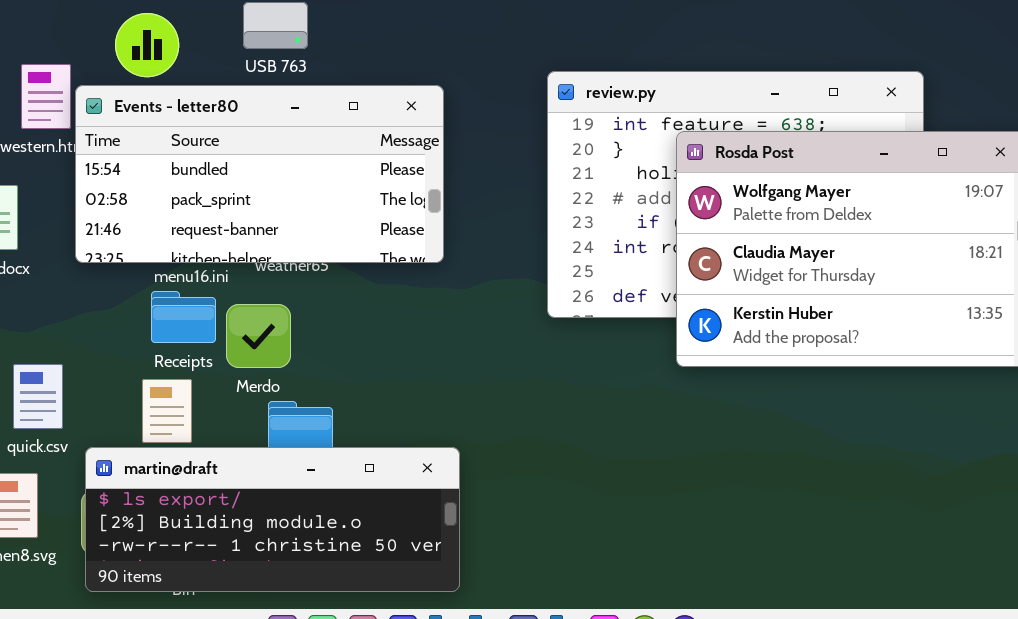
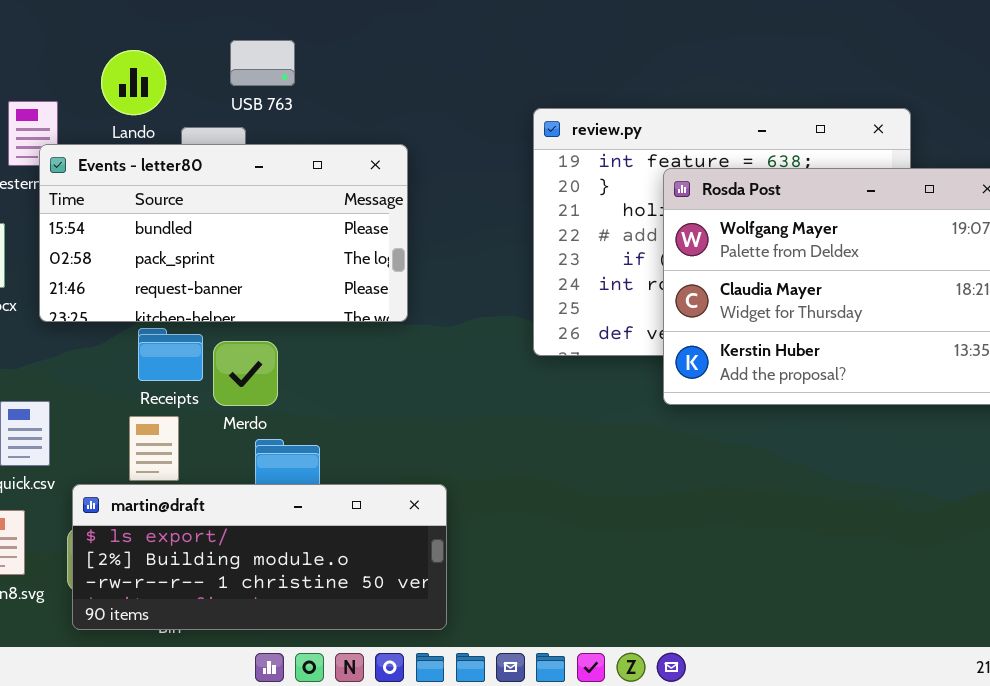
Events - letter80: [75,85,444,263] -> [39,144,408,322], moved

